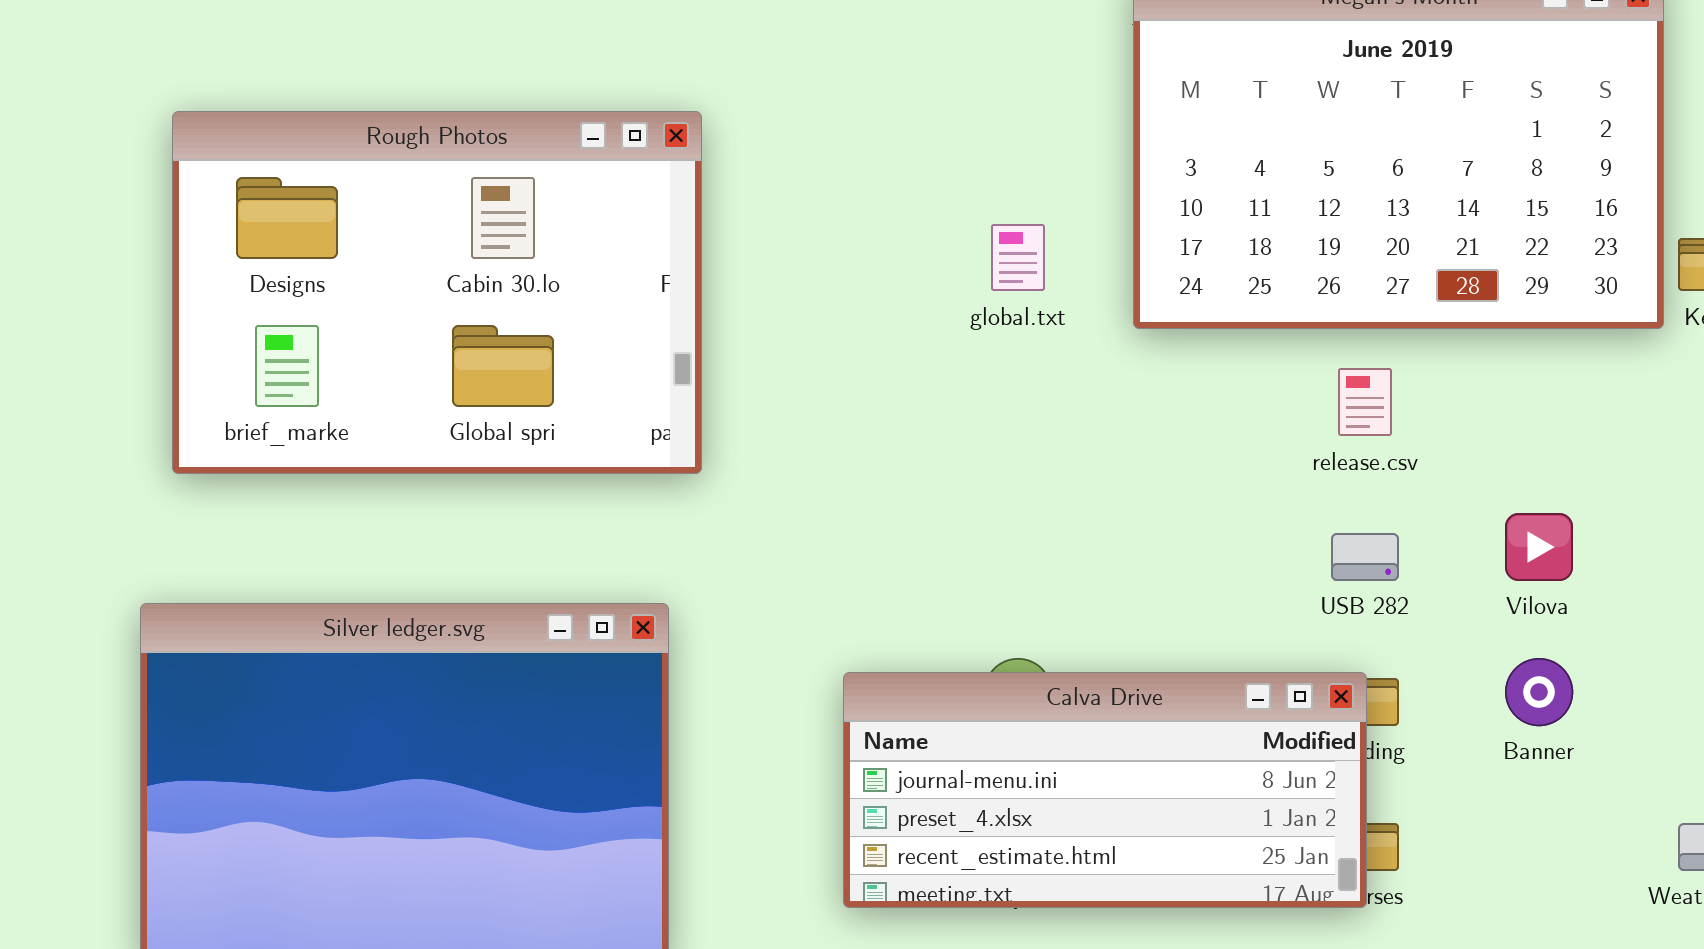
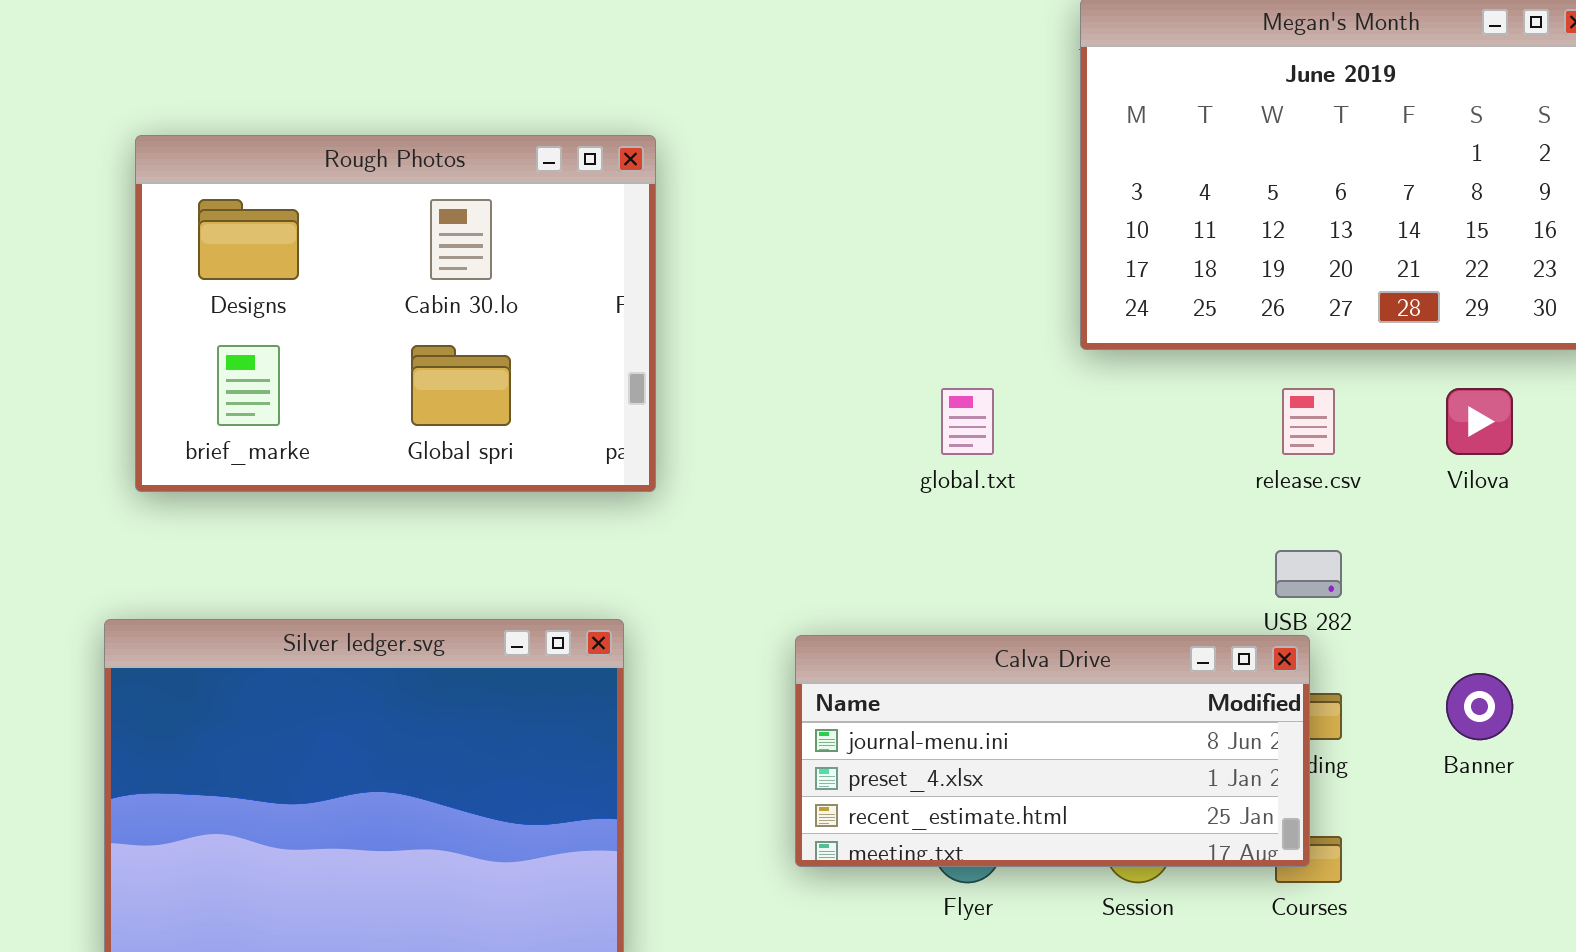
global.txt: [991,224,1045,291] -> [941,388,994,455], moved
Vilova: [1505,513,1573,581] -> [1446,388,1513,455], moved
Calva Drive: [843,672,1367,908] -> [795,635,1310,867], moved

